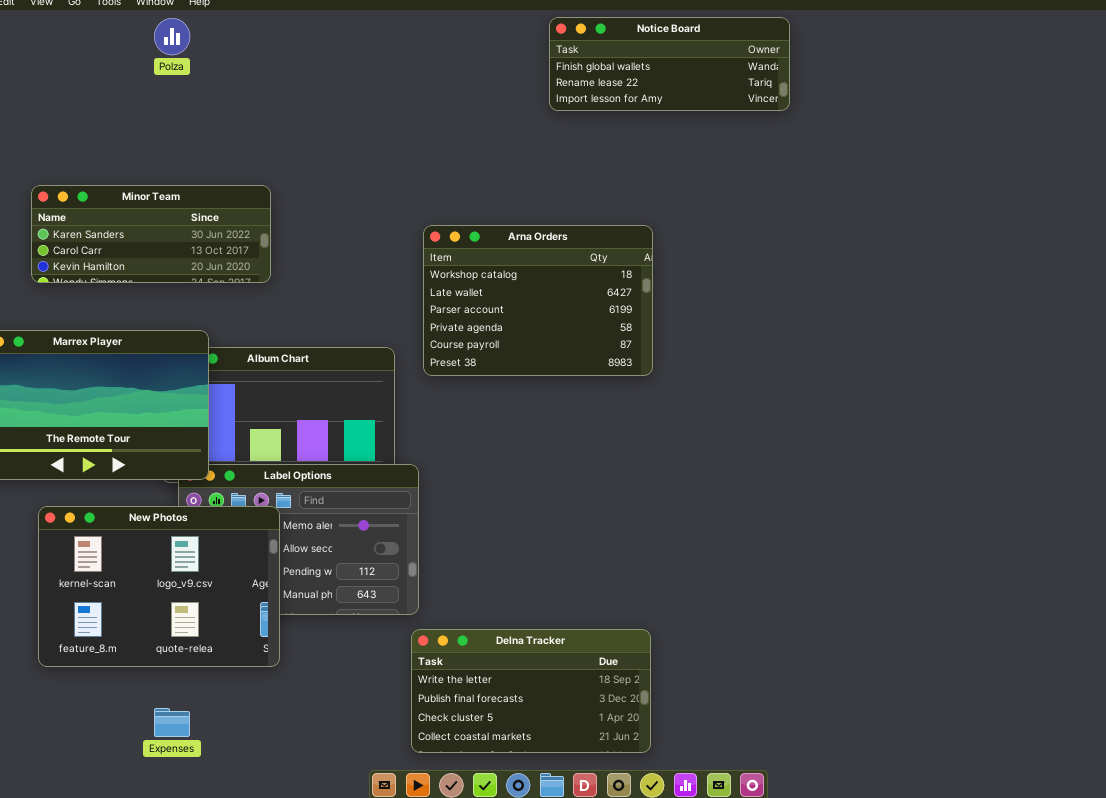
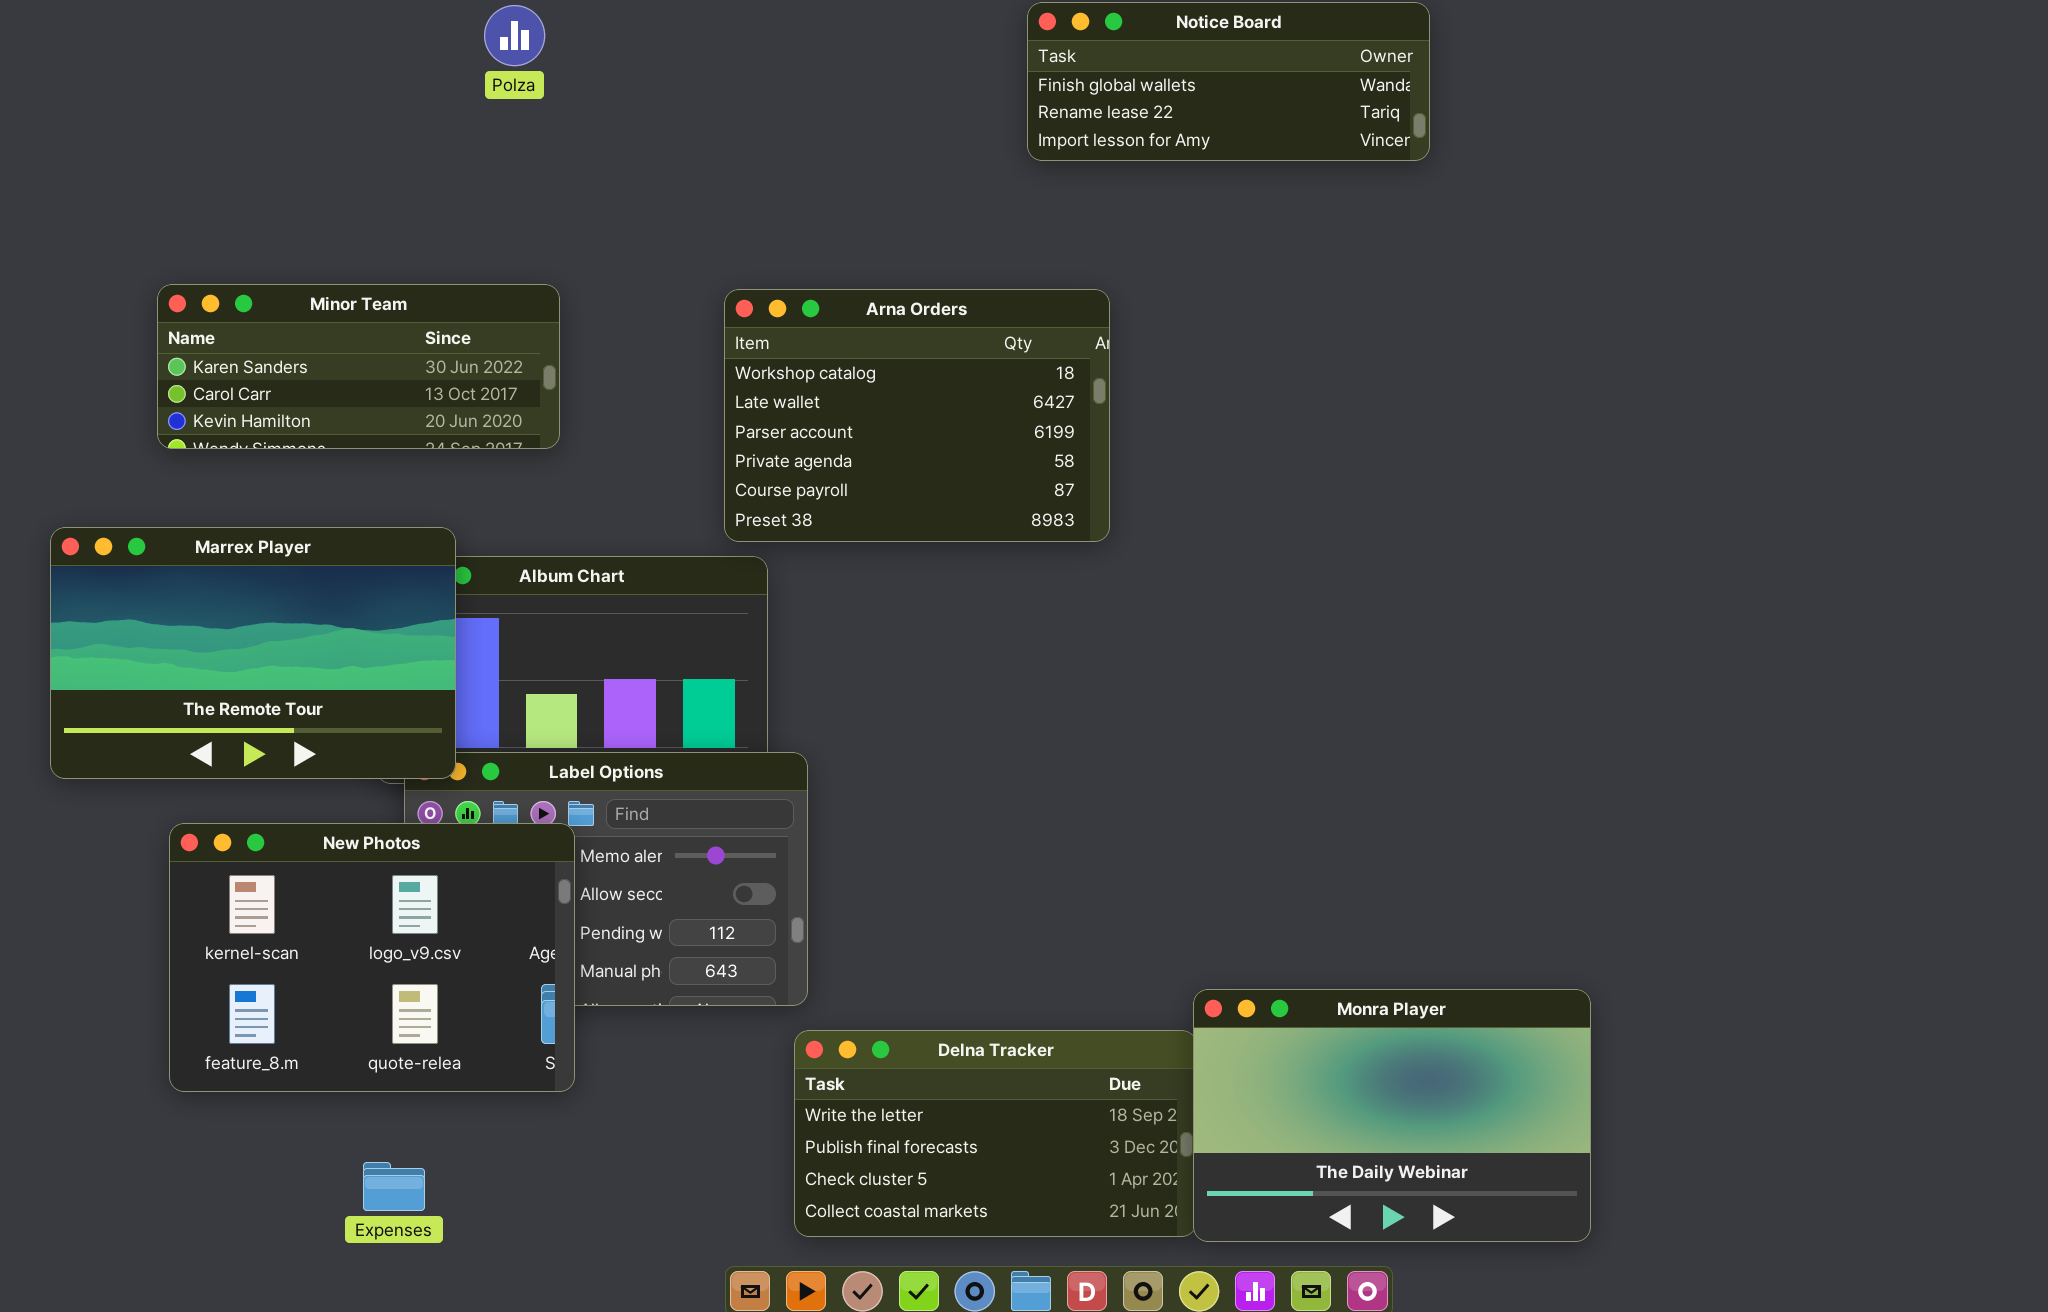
Polza: [154,18,190,55] -> [484,5,545,66], moved
Arna Orders: [423,225,653,376] -> [724,289,1110,542], moved
Monra Player: none -> [1193,989,1591,1242], opened

